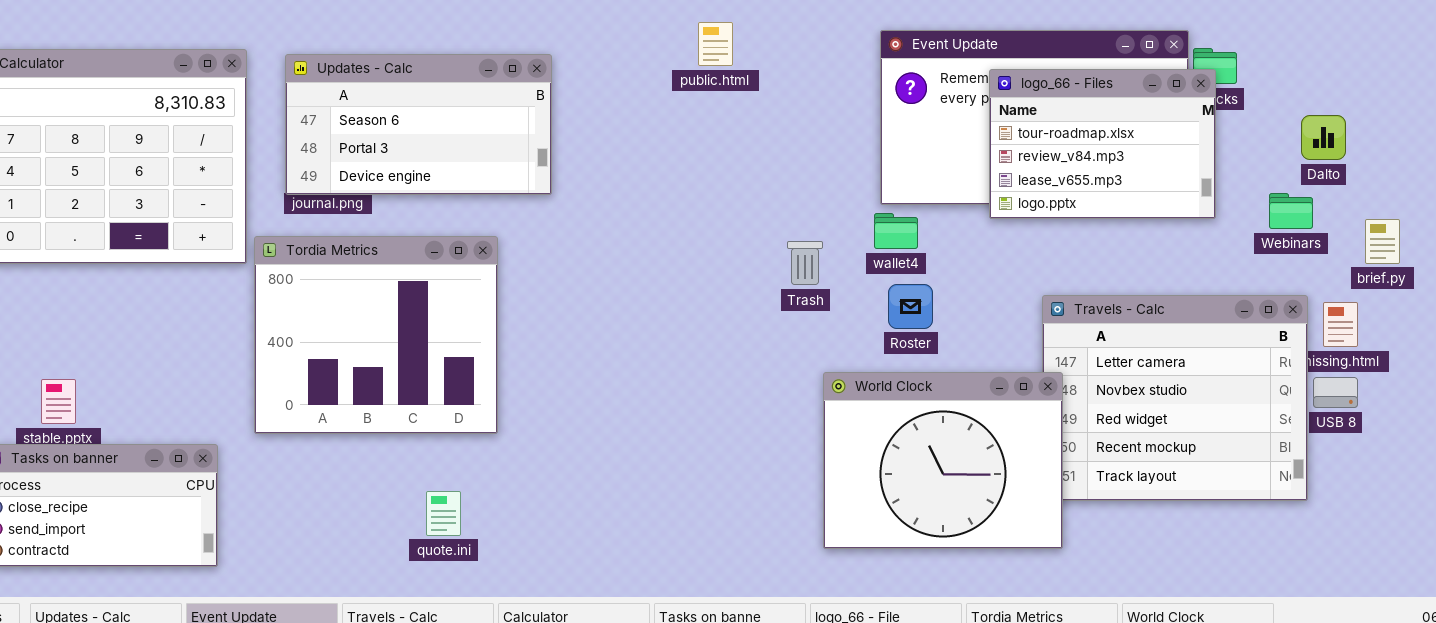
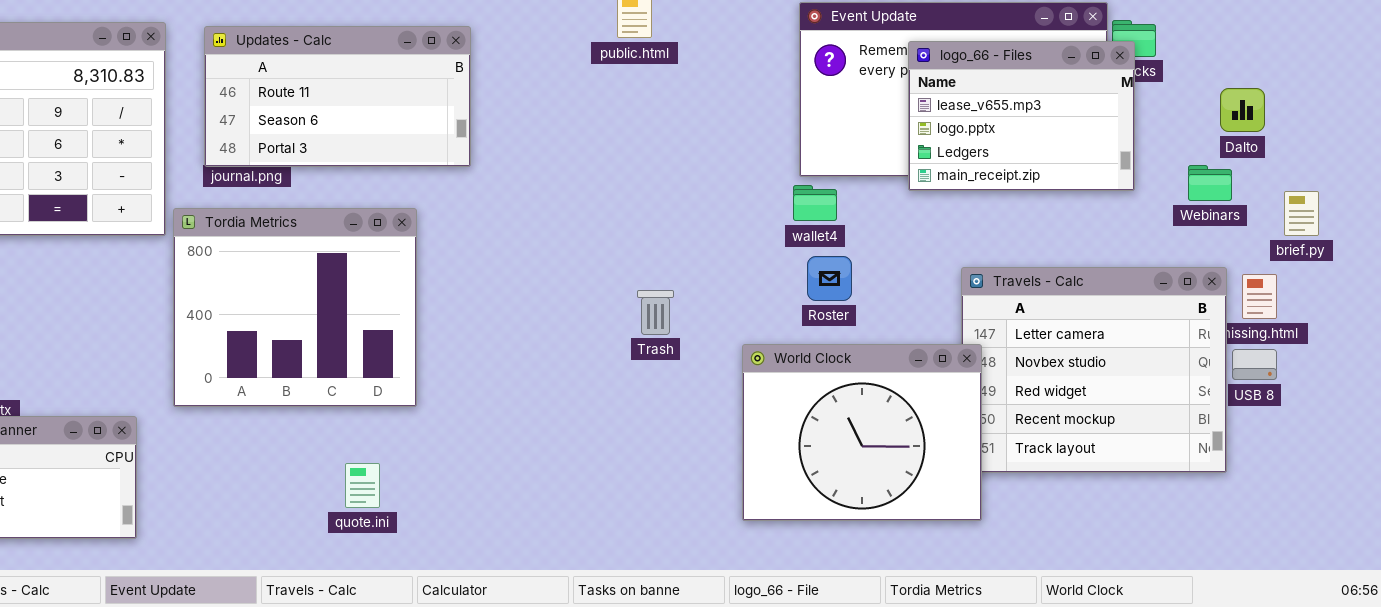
Updates - Calc: [285,54,552,195] -> [204,26,471,167], scrolled up 1 row
logo_66 - Files: [989,69,1216,219] -> [908,41,1135,191], scrolled down 2 rows
Trash: [787,241,823,285] -> [637,290,674,335], moved

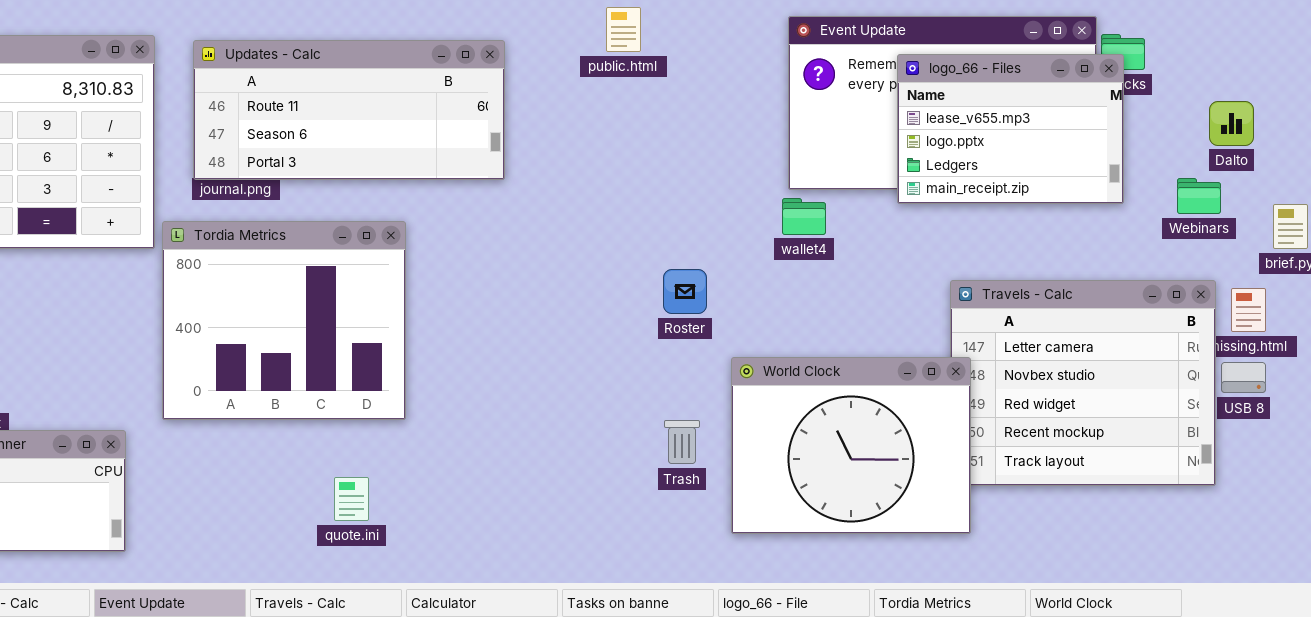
Updates - Calc: [204,26,471,167] -> [193,40,505,180], resized
Roster: [807,256,852,301] -> [663,269,707,314], moved
Trash: [637,290,674,335] -> [664,420,700,464], moved

